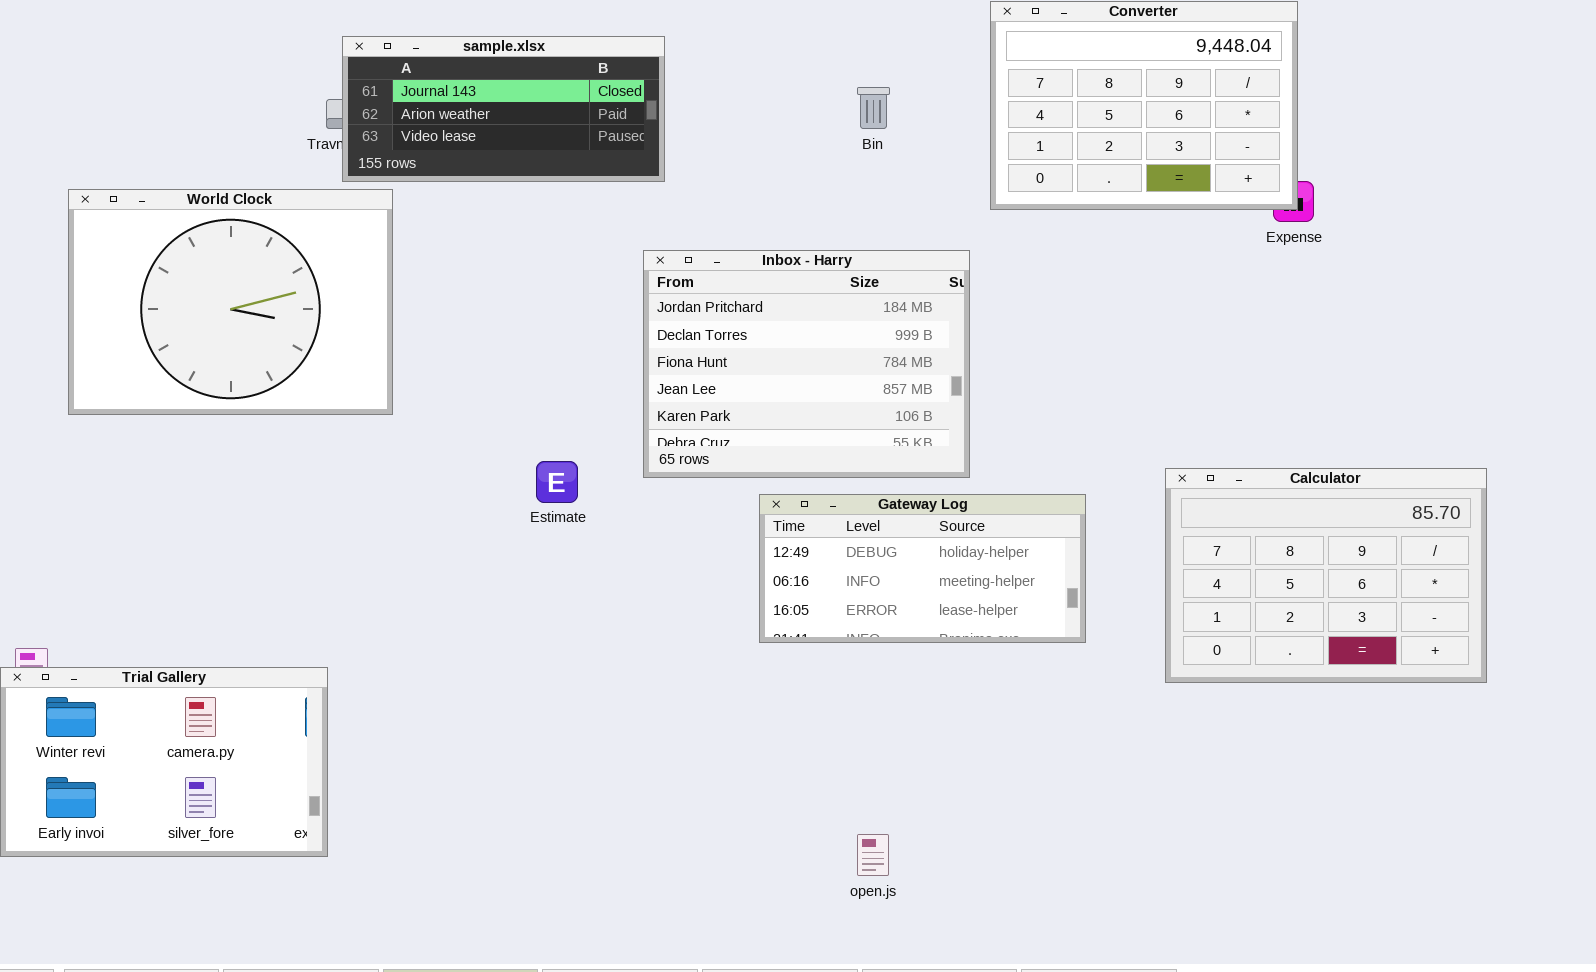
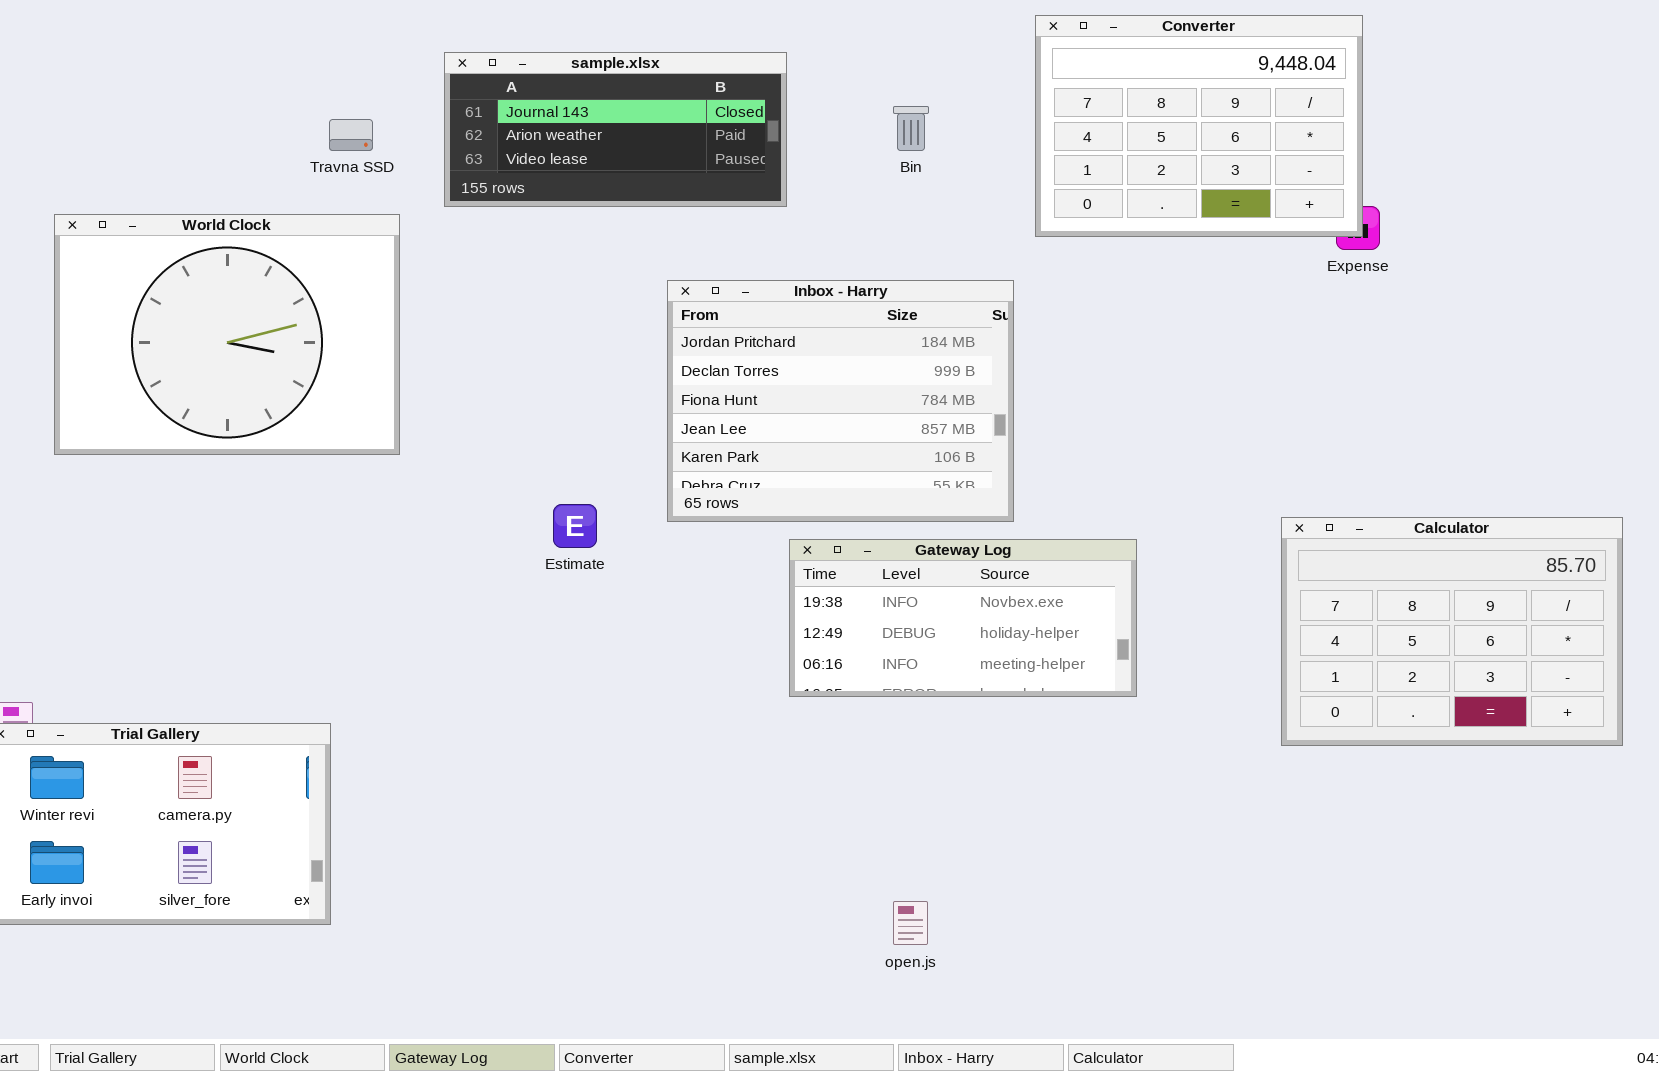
sample.xlsx: [342,36,665,182] -> [444,52,787,207], moved
Calculator: [1165,468,1487,683] -> [1281,517,1623,746], moved
Gateway Log: [759,494,1086,643] -> [789,539,1137,697], scrolled up 1 row

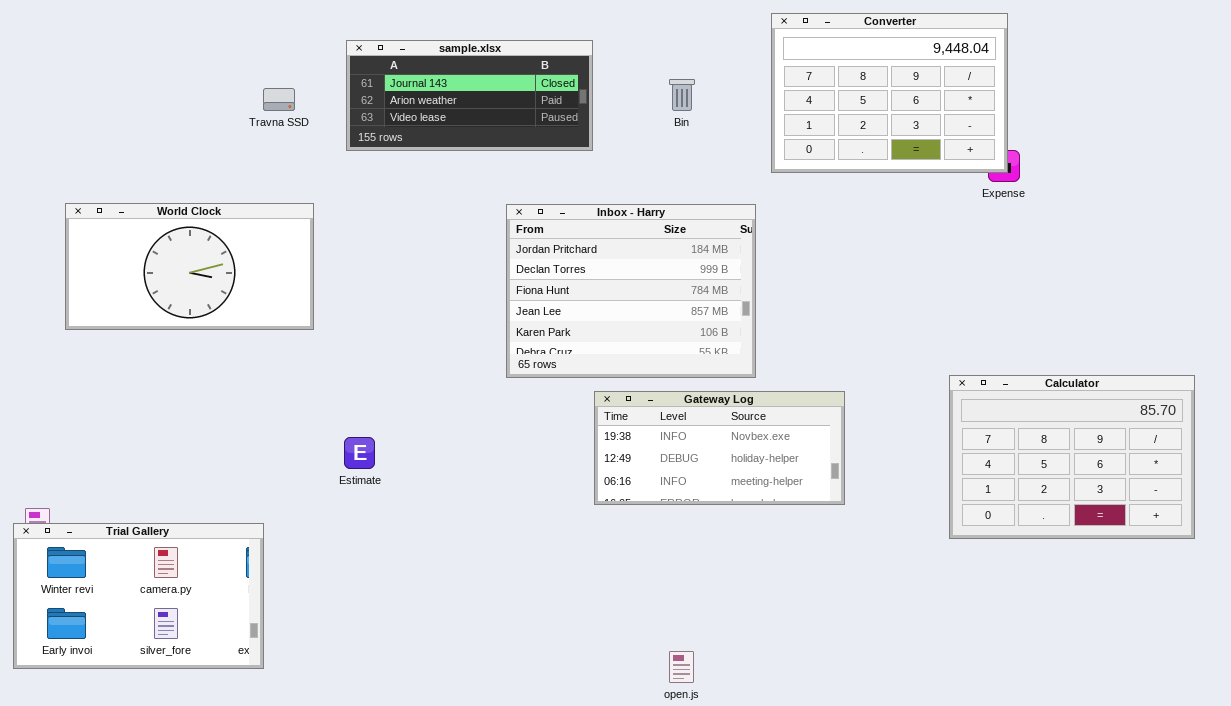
World Clock: [54,214,400,455] -> [65,203,314,330], resized
Estimate: [553,504,597,548] -> [344,437,375,469], moved

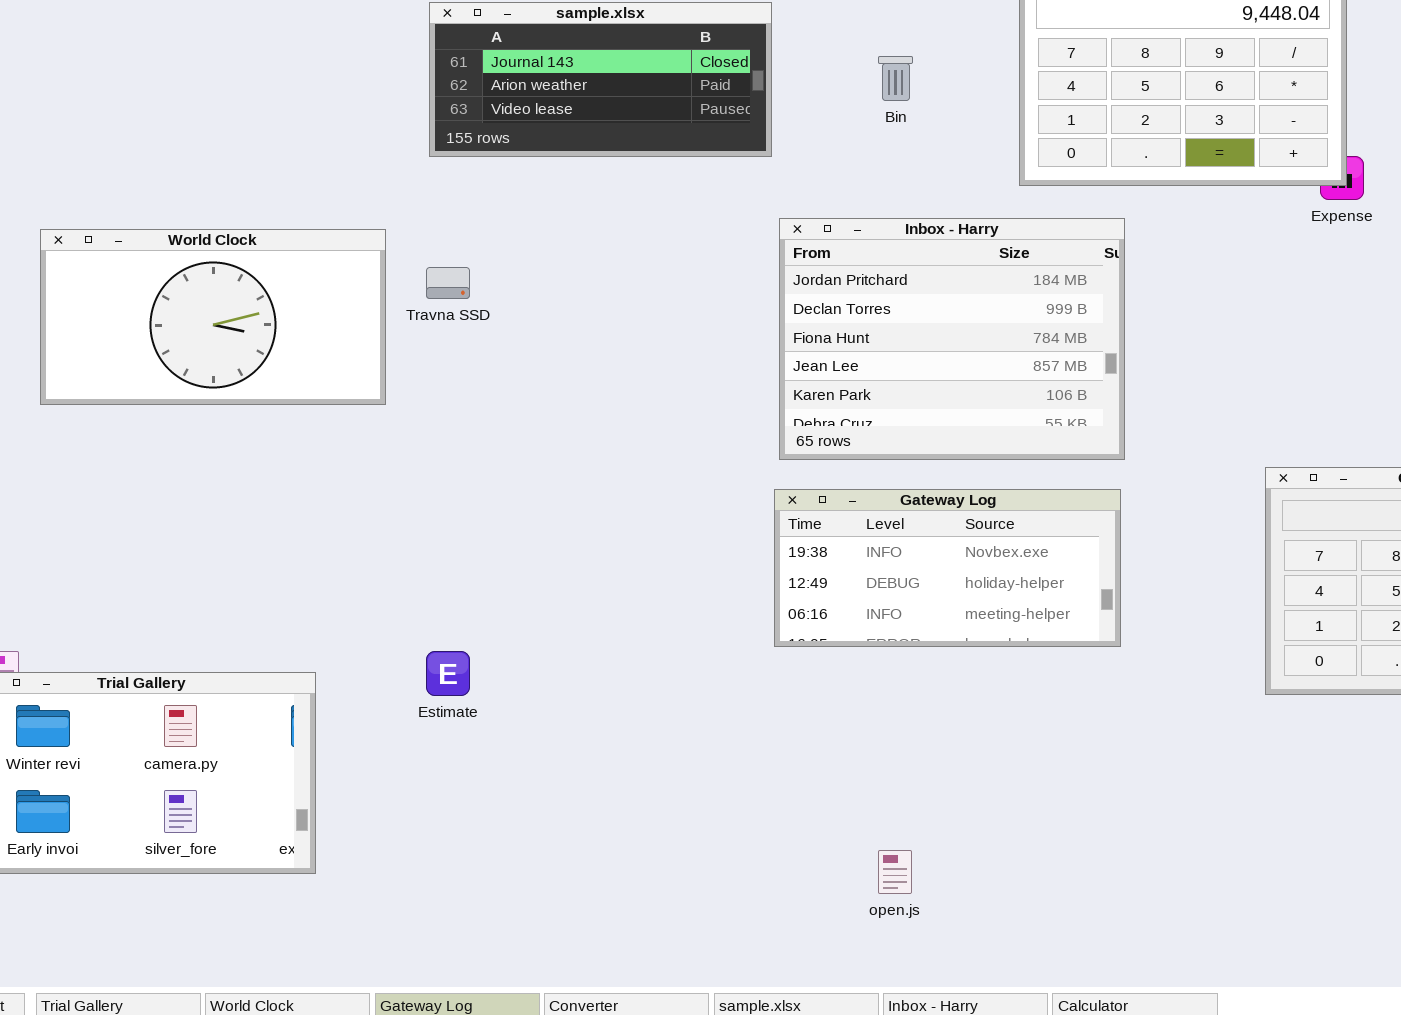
Travna SSD: [263,88,295,111] -> [426,267,470,299], moved
Inbox - Harry: [506,204,756,378] -> [779,218,1125,460], moved
Estimate: [344,437,375,469] -> [426,651,470,696], moved

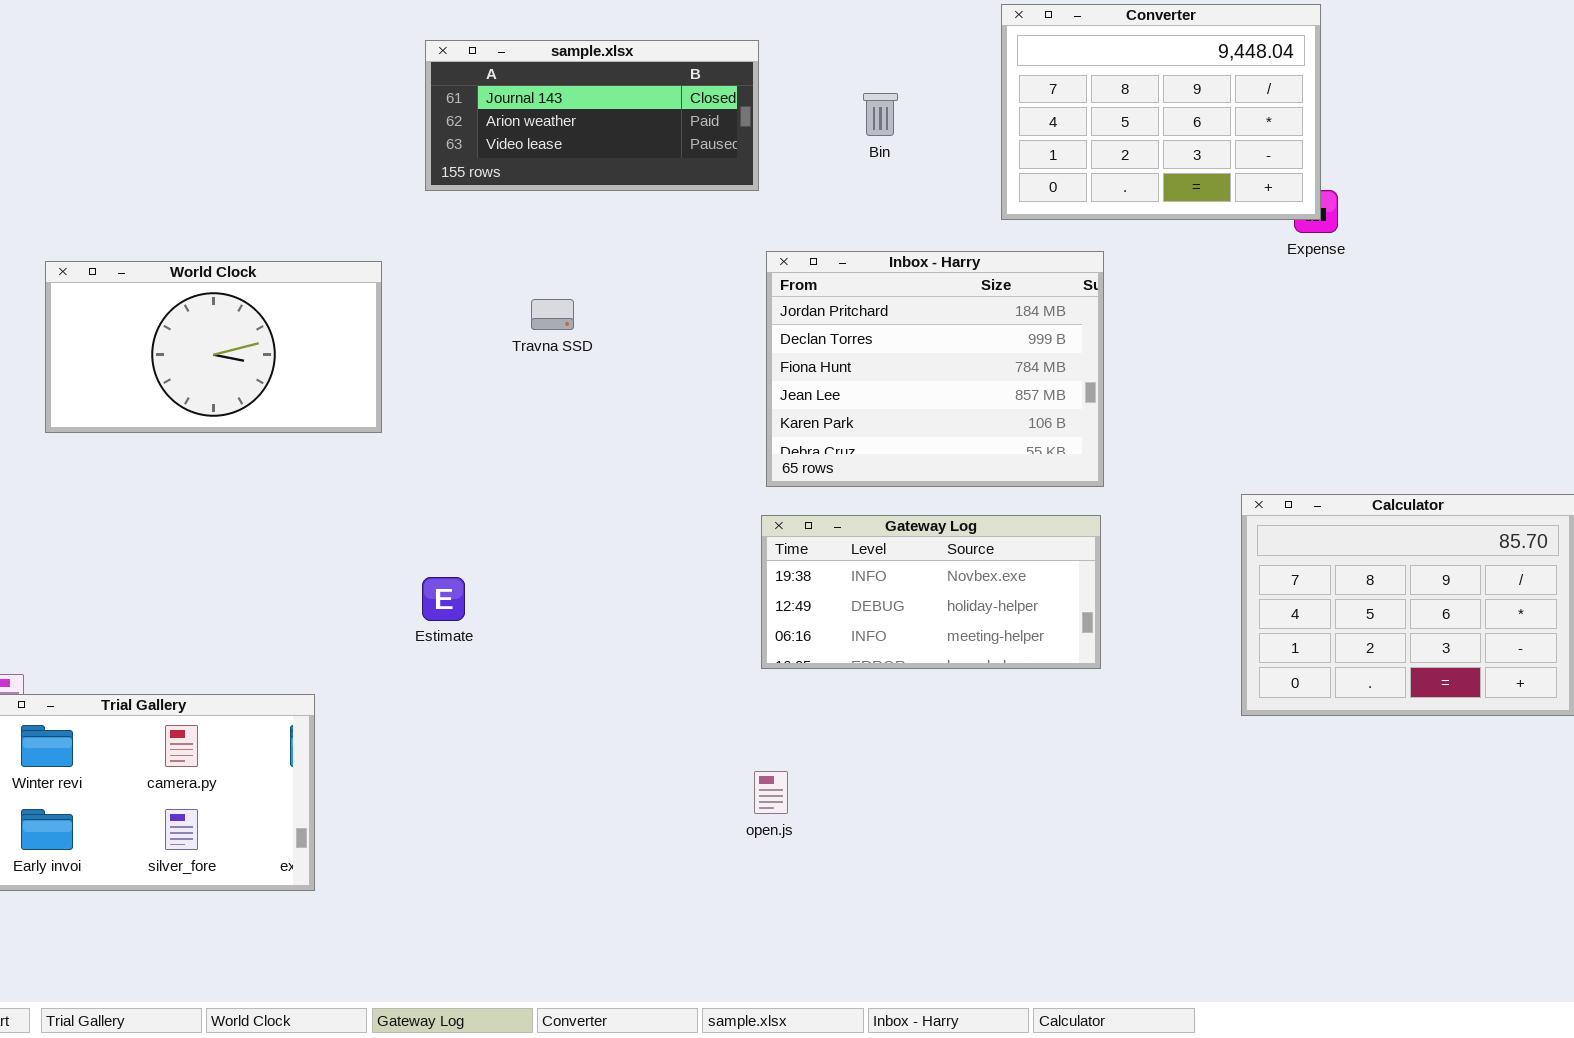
Travna SSD: [426,267,470,299] -> [531,299,574,330], moved
Estimate: [426,651,470,696] -> [422,577,465,621], moved
open.js: [878,850,912,894] -> [754,771,788,814], moved

